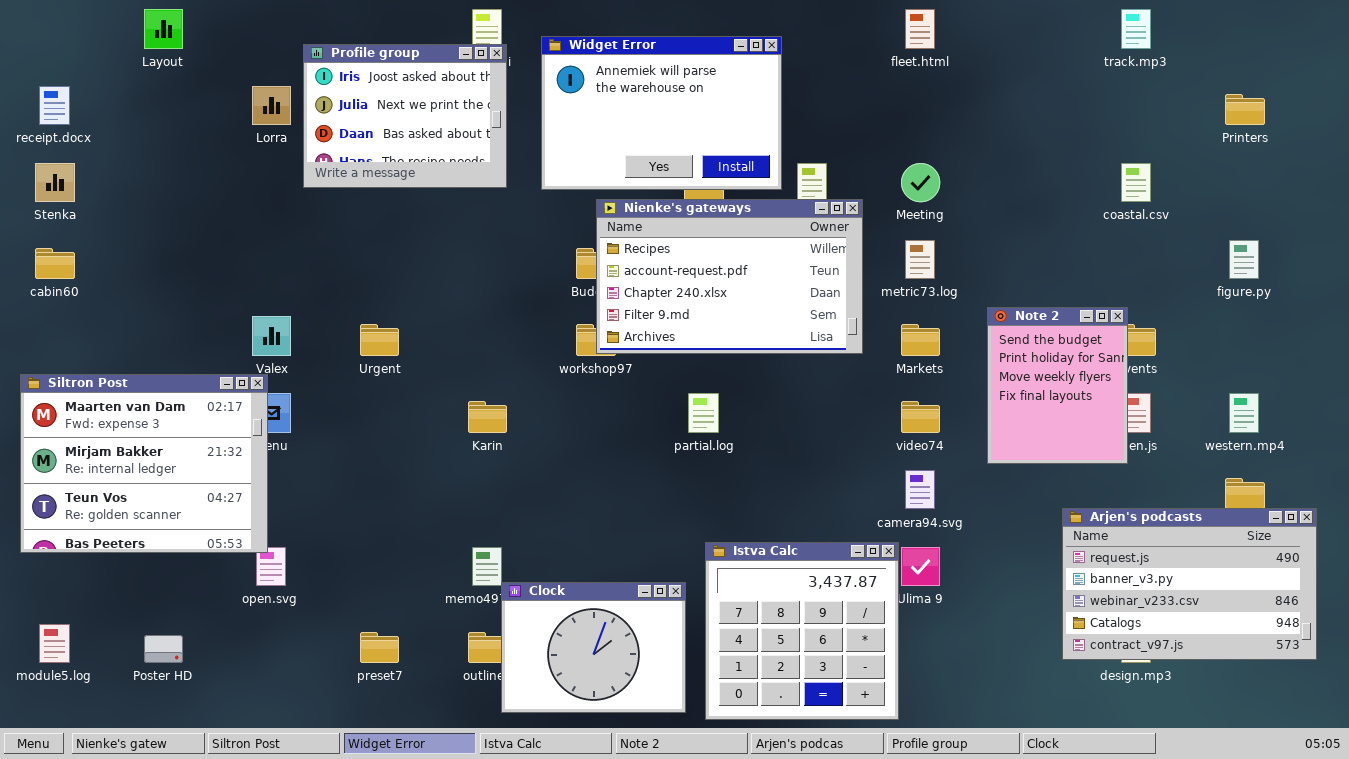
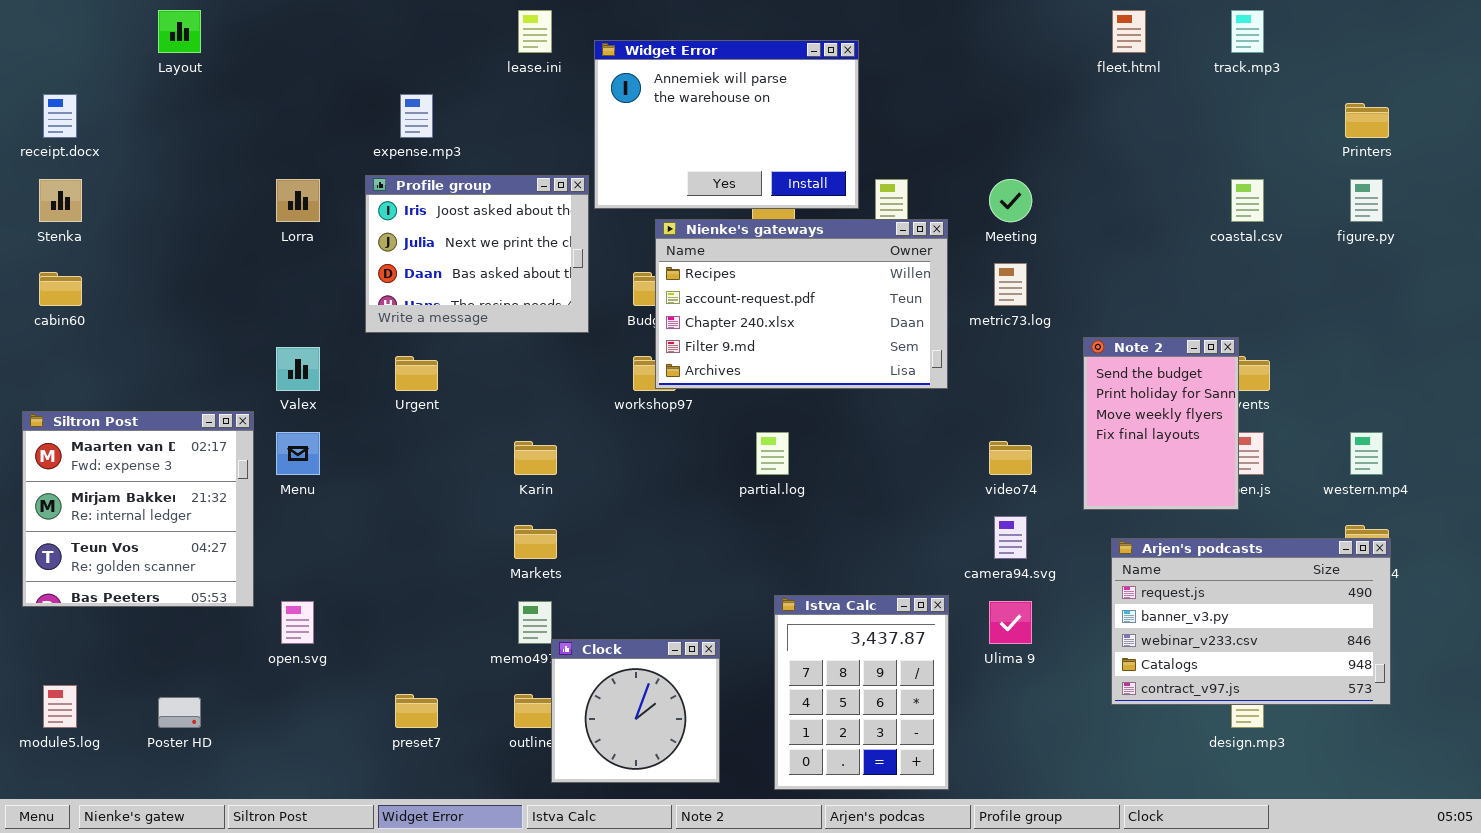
fleet.html: [905,9,935,49] -> [1112,10,1146,53], moved
Profile group: [303,44,507,188] -> [365,175,589,333], moved
Lorra: [252,86,291,125] -> [276,179,320,222], moved
figure.py: [1229,240,1259,279] -> [1350,179,1383,222], moved
Markets: [901,324,940,356] -> [514,525,557,559], moved
Siltron Post: [20,374,268,553] -> [22,411,254,607], resized
Arjen's podcasts: [1062,508,1317,660] -> [1111,538,1391,705], moved
Istva Calc: [705,542,899,720] -> [774,595,949,790], resized
Clock: [501,582,686,713] -> [551,639,720,783], resized

